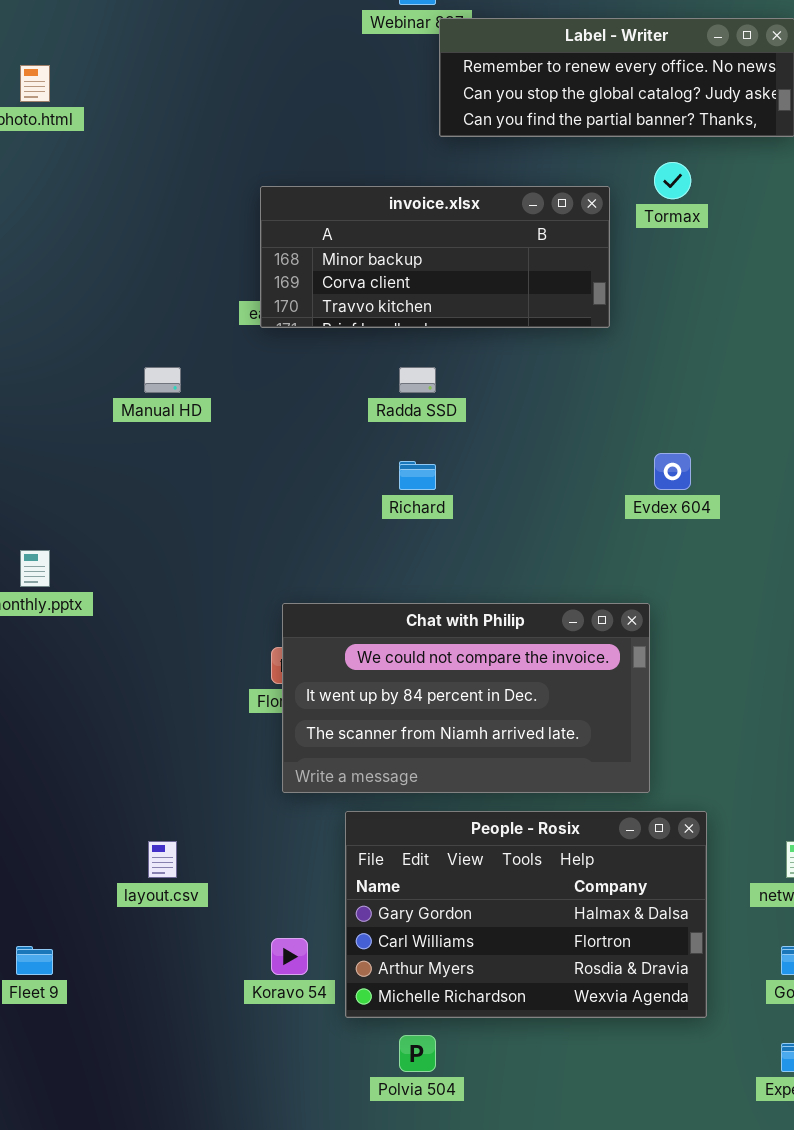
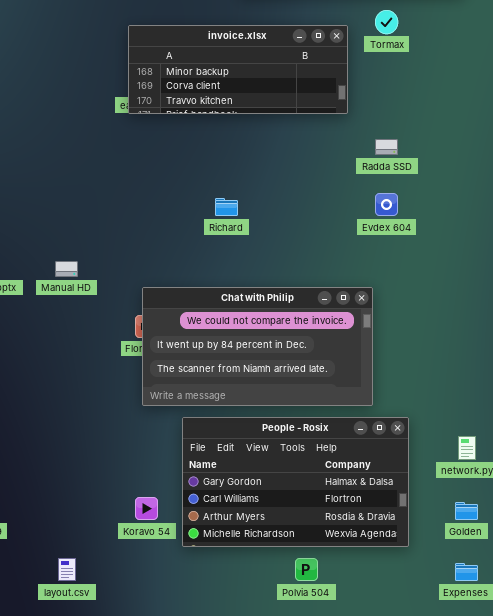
Manual HD: [144,367,181,393] -> [55,261,78,277], moved
Radda SSD: [399,367,436,393] -> [375,139,398,155], moved
layout.csv: [148,841,177,878] -> [58,558,76,581], moved
Polvia 504: [399,1035,436,1072] -> [295,558,318,581], moved

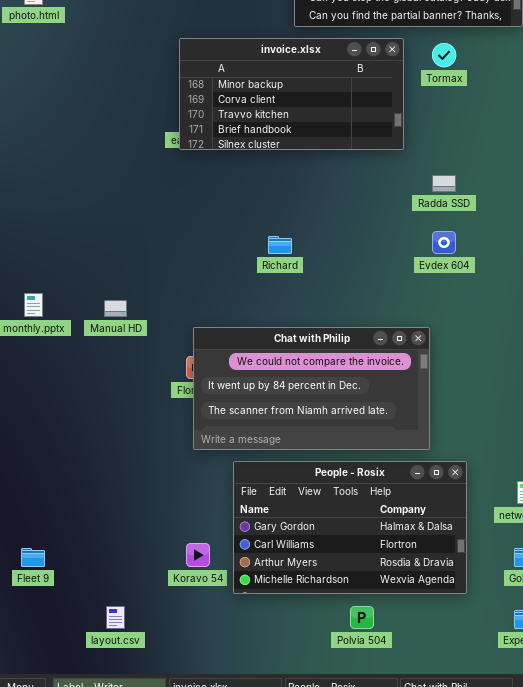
invoice.xlsx: [128,25,348,114] -> [179,38,404,150], resized

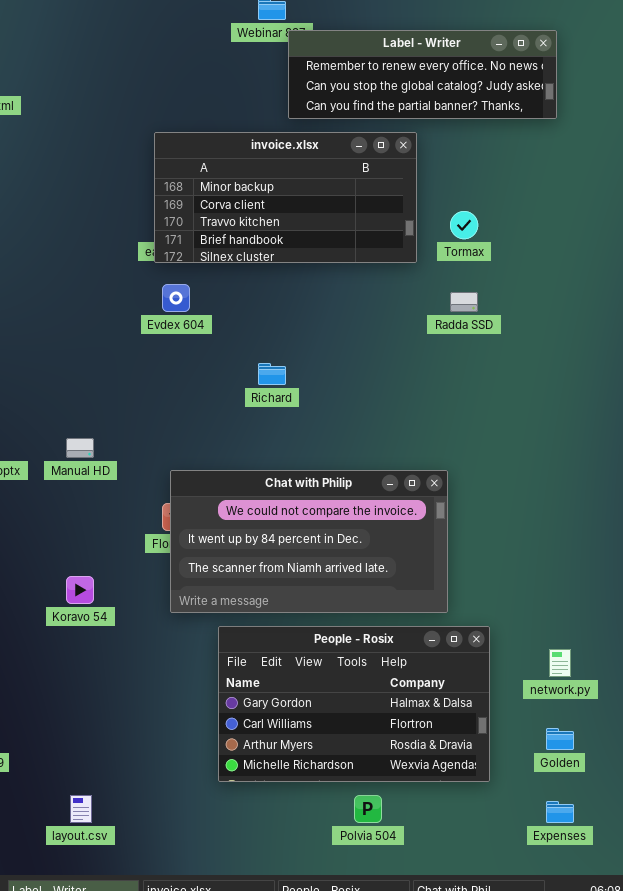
Tormax: [432,43,456,67] -> [450,211,478,239], moved
Evdex 604: [432,231,456,254] -> [162,284,190,312], moved
Koravo 54: [186,543,210,567] -> [66,576,94,604], moved

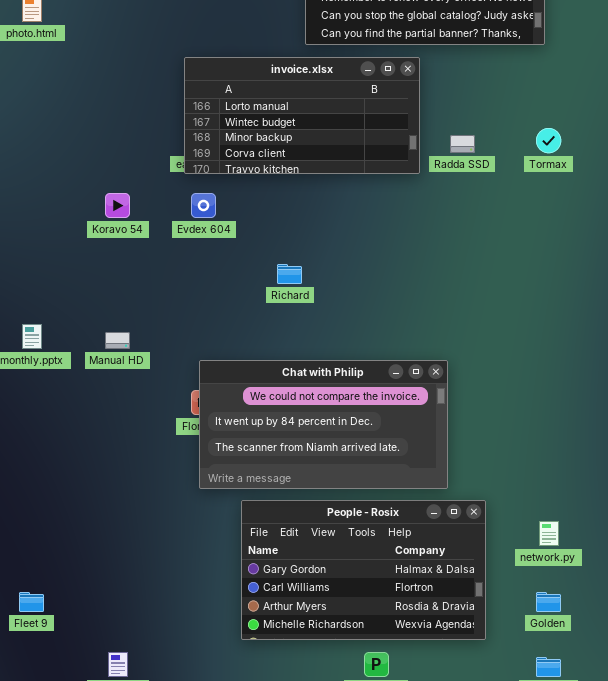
invoice.xlsx: [154,132,417,263] -> [184,57,420,174], scrolled up 2 rows
Tormax: [450,211,478,239] -> [536,128,561,153], moved
Radda SSD: [450,292,478,312] -> [450,135,475,153], moved
Koravo 54: [66,576,94,604] -> [105,193,130,218], moved

